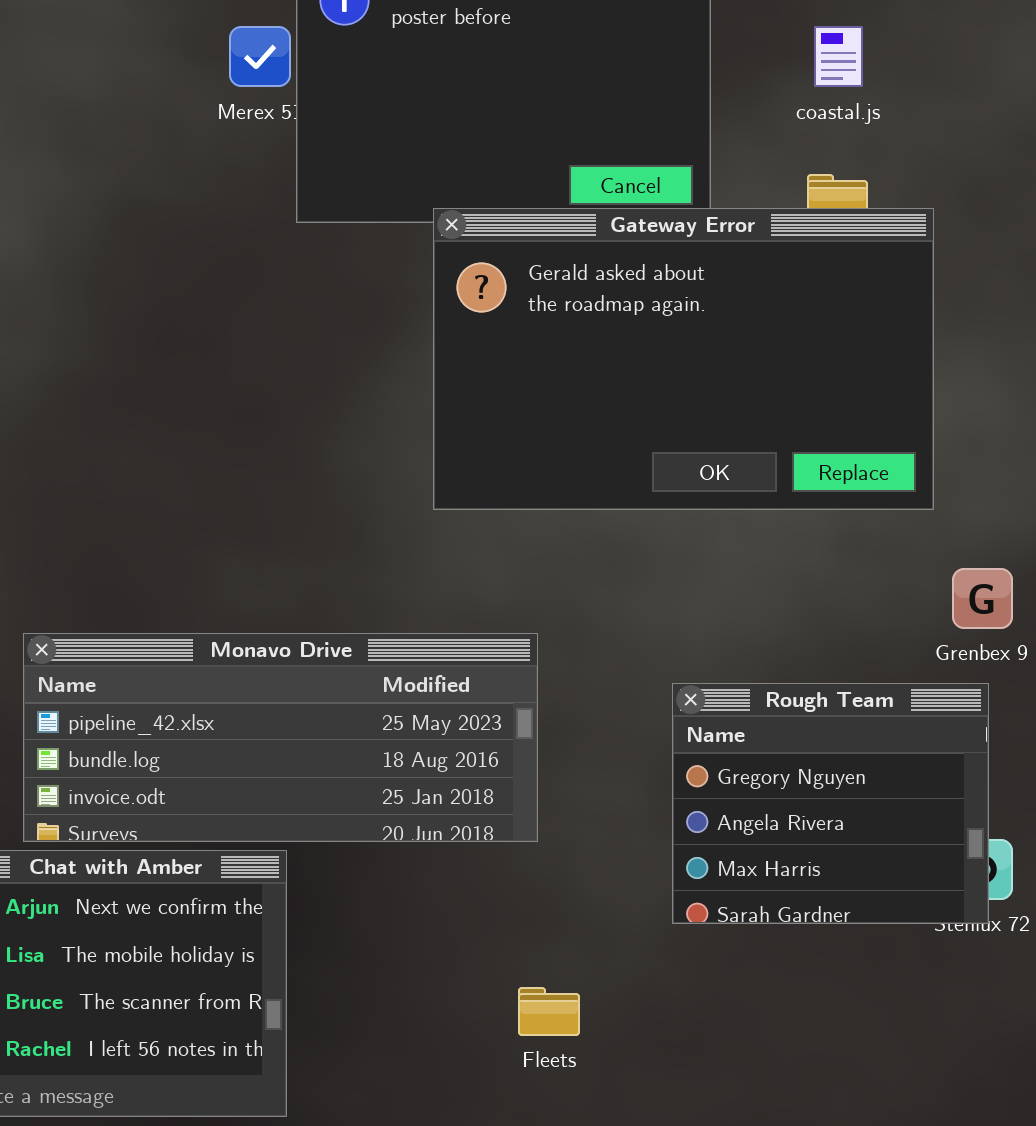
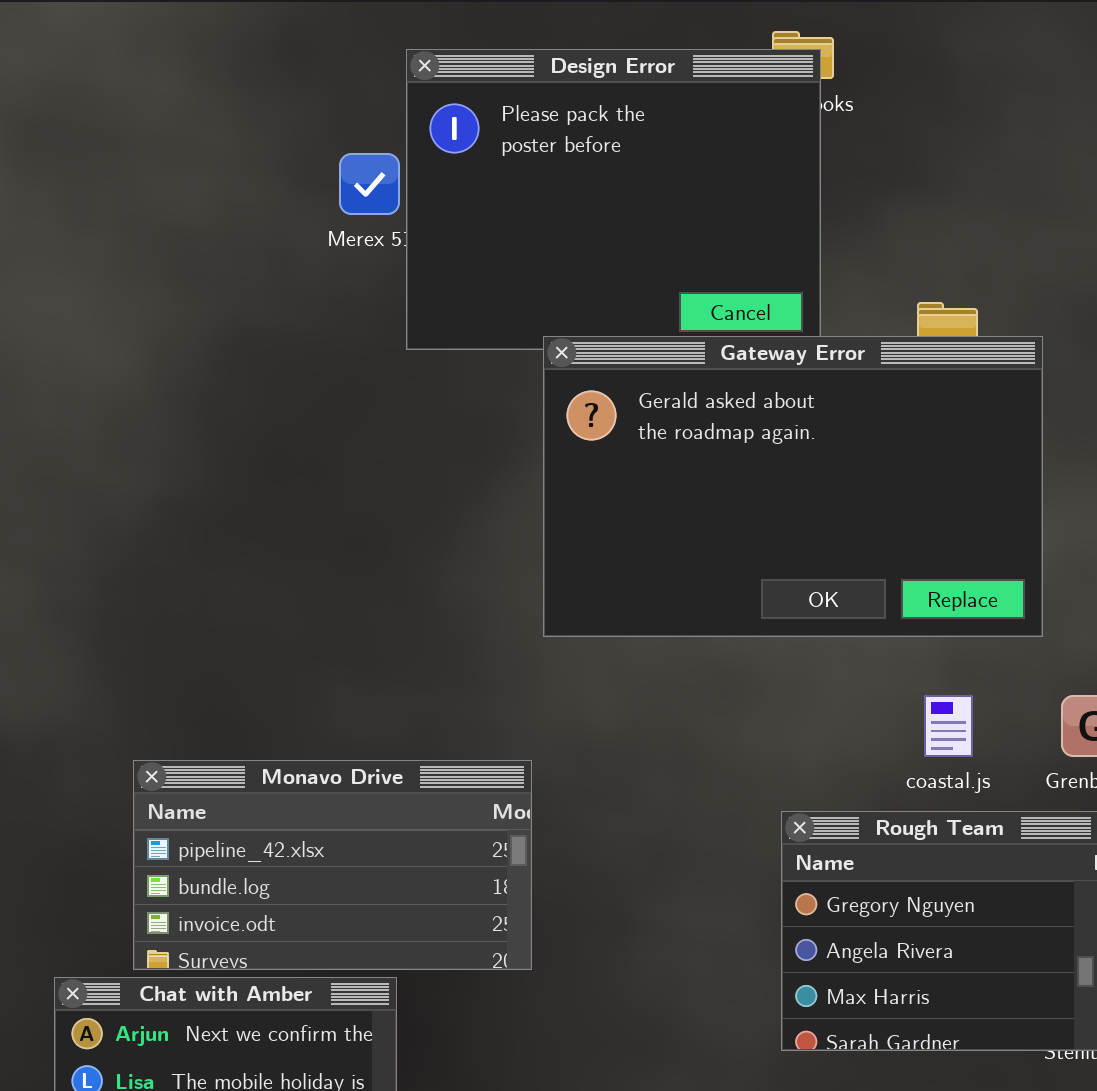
coastal.js: [814,26,863,87] -> [924,695,973,757], moved
Monavo Drive: [23,633,538,842] -> [133,760,532,970], resized

